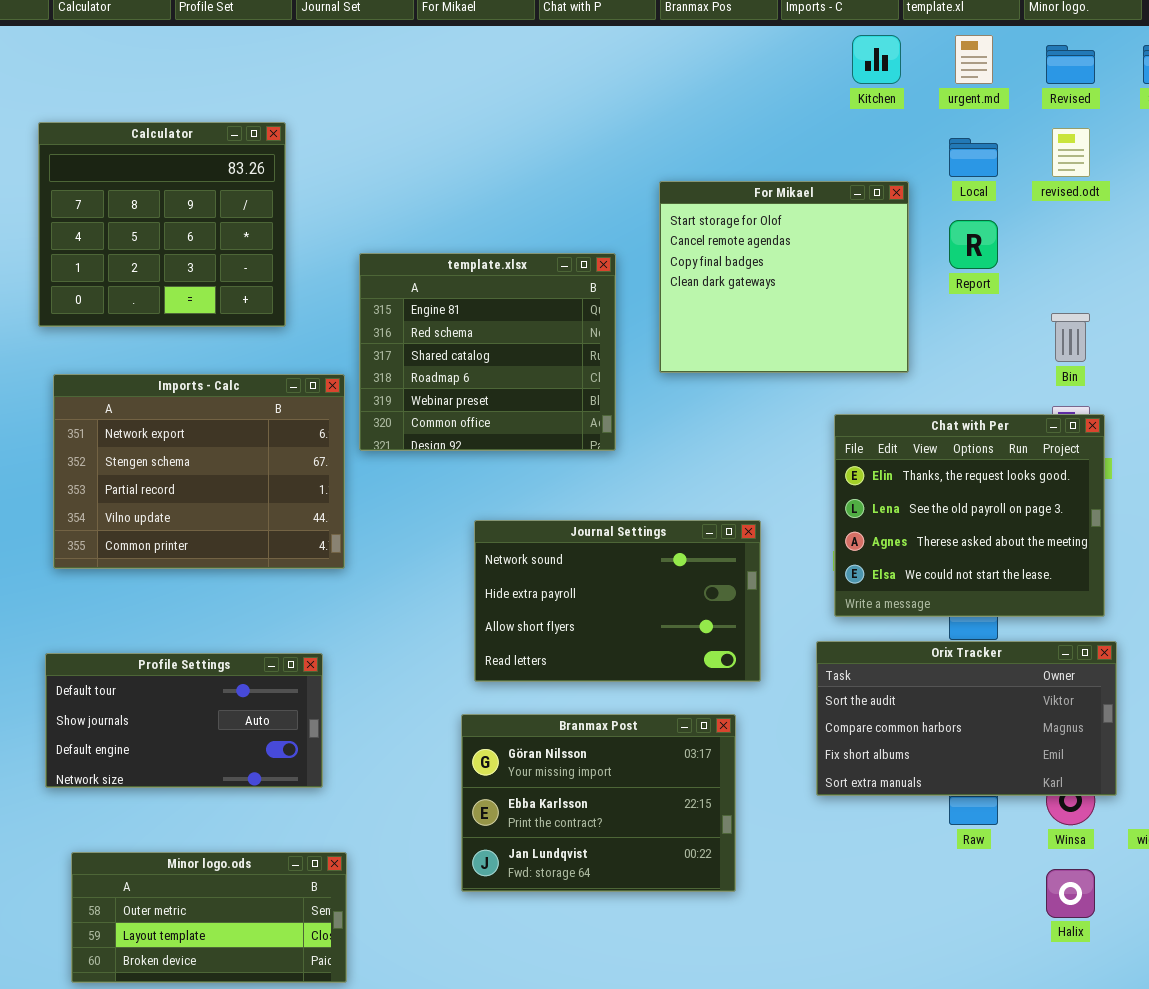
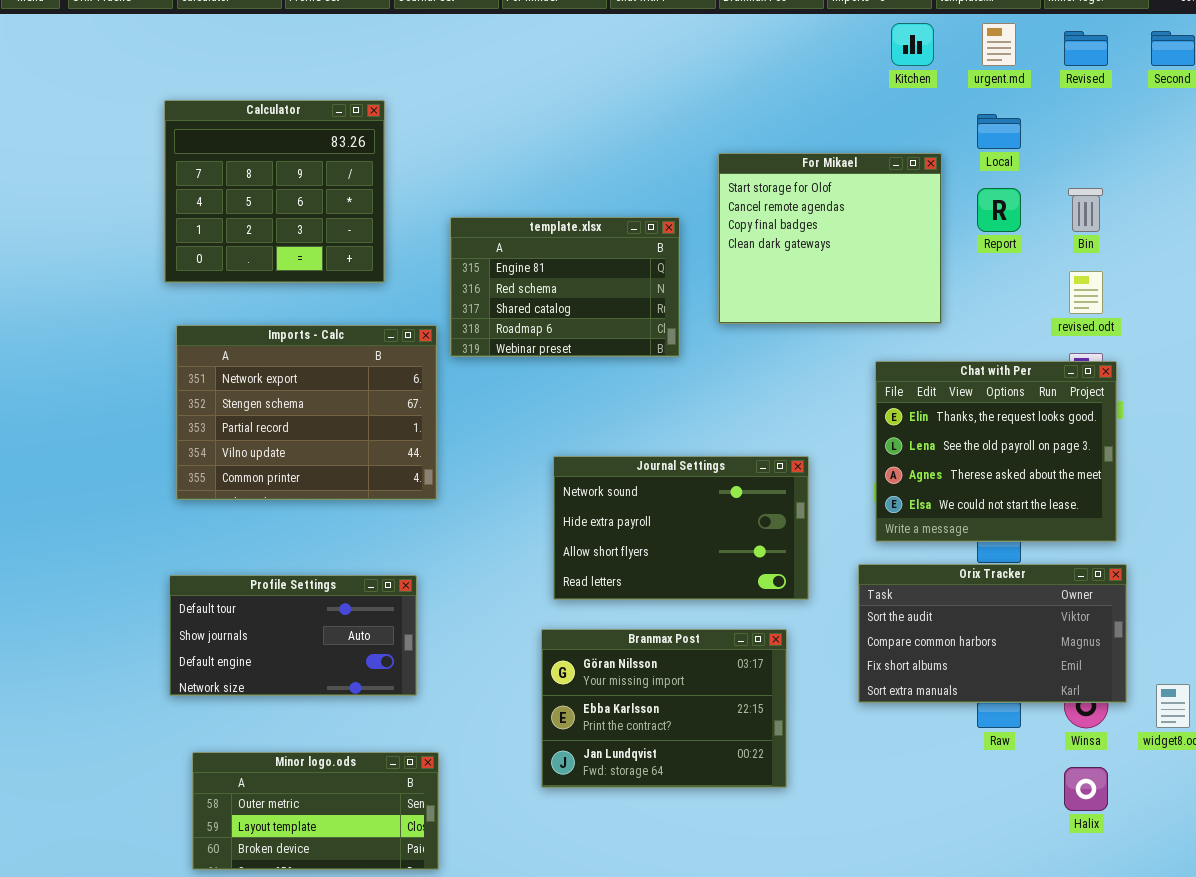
revised.odt: [1052,128,1090,177] -> [1069,271,1103,314], moved
template.xlsx: [359,253,616,451] -> [450,217,680,357], resized
Bin: [1051,313,1090,362] -> [1068,188,1103,232], moved

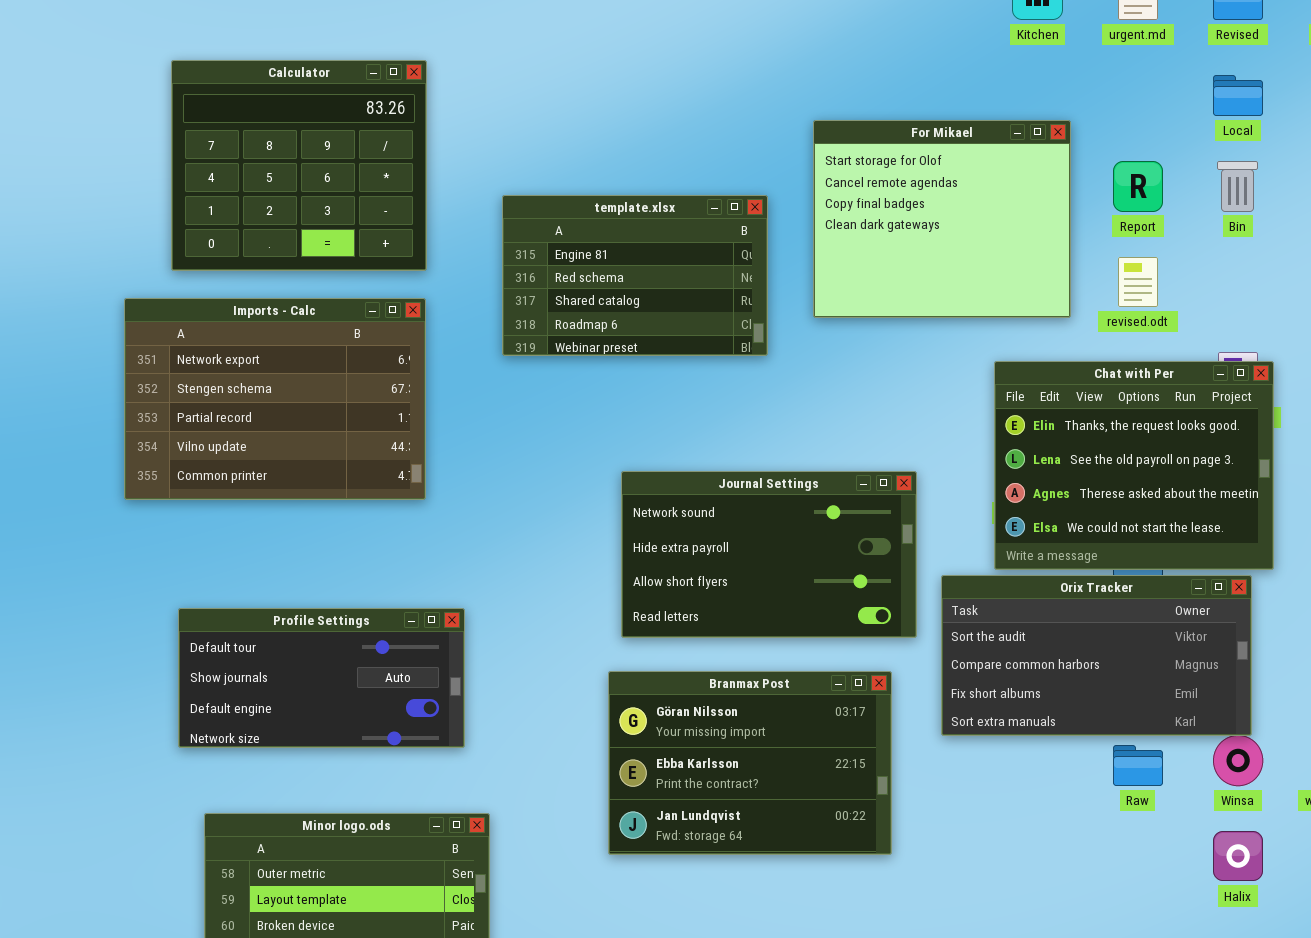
Local: [977,114,1021,149] -> [1213,75,1263,116], moved
revised.odt: [1069,271,1103,314] -> [1118,257,1158,307], moved
Imports - Calc: [176,325,437,500] -> [124,298,426,500], moved
Orix Tracker: [858,564,1127,703] -> [941,575,1252,736], moved

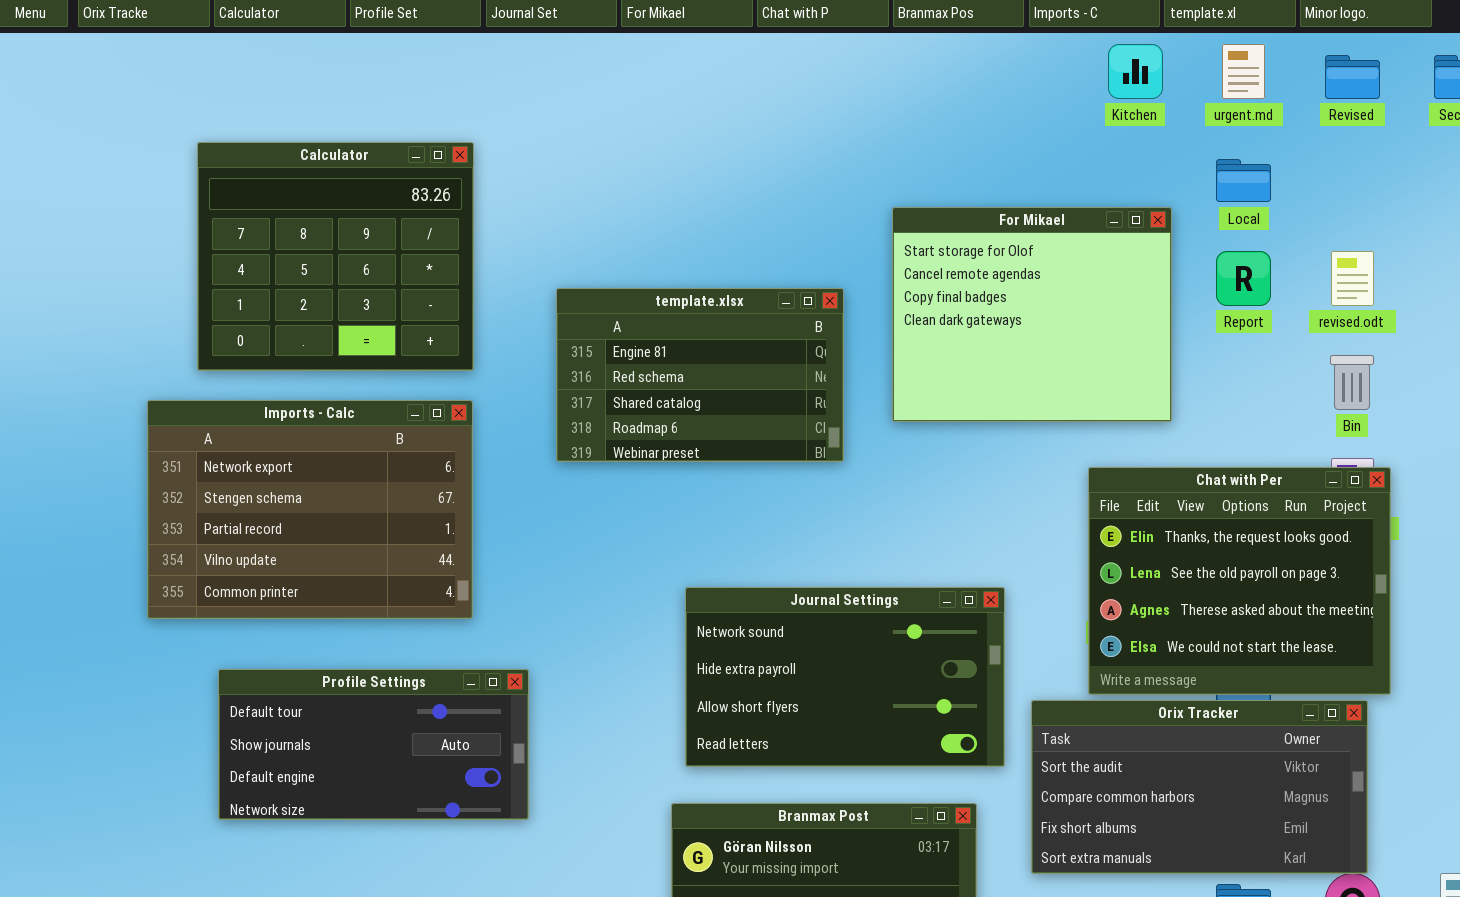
Local: [1213,75,1263,116] -> [1216,159,1271,202], moved
Bin: [1217,161,1258,212] -> [1330,355,1374,410], moved
revised.odt: [1118,257,1158,307] -> [1331,251,1374,306], moved
Profile Settings: [178,608,465,748] -> [218,669,529,820], moved

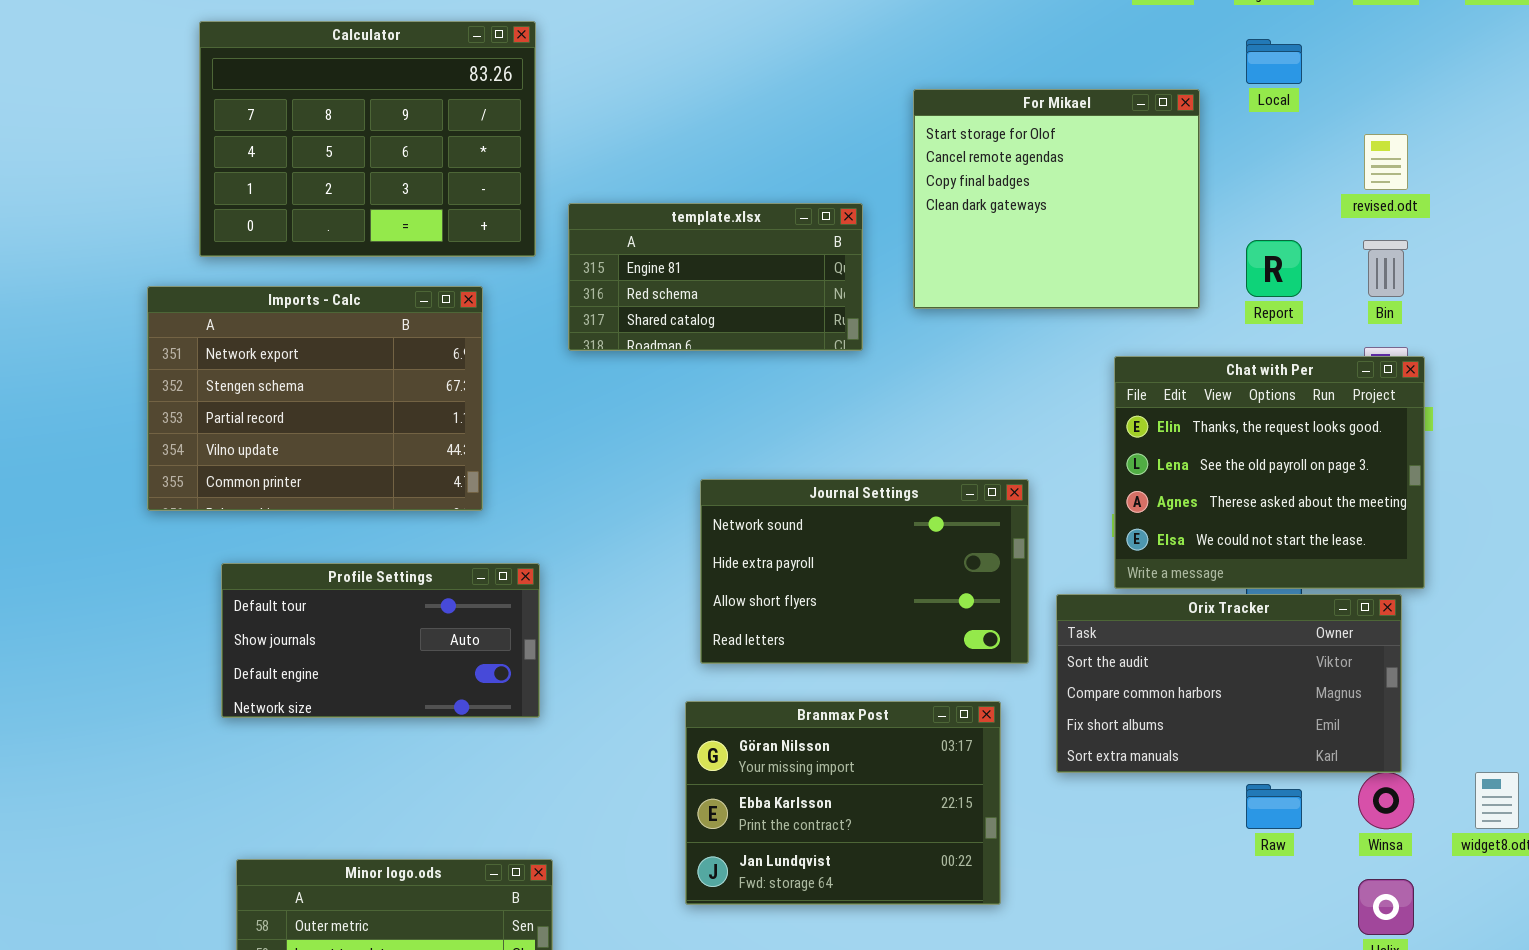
Calculator: [197,142,474,371] -> [199,21,536,257], resized
Report: [1216,251,1271,306] -> [1246,240,1302,297], moved
template.xlsx: [556,288,844,462] -> [568,203,863,351], resized

